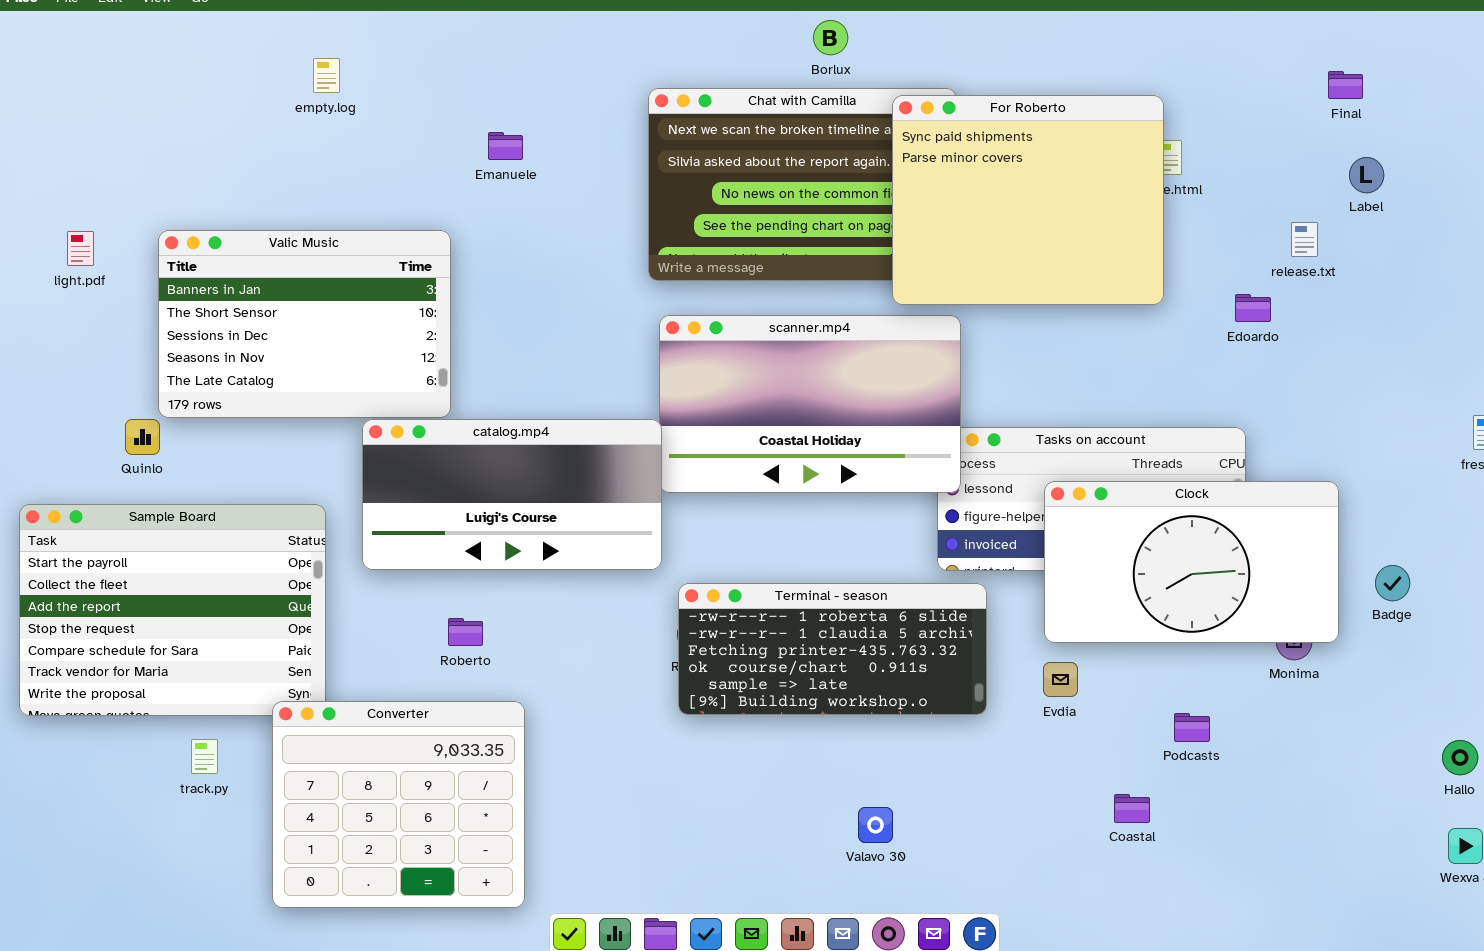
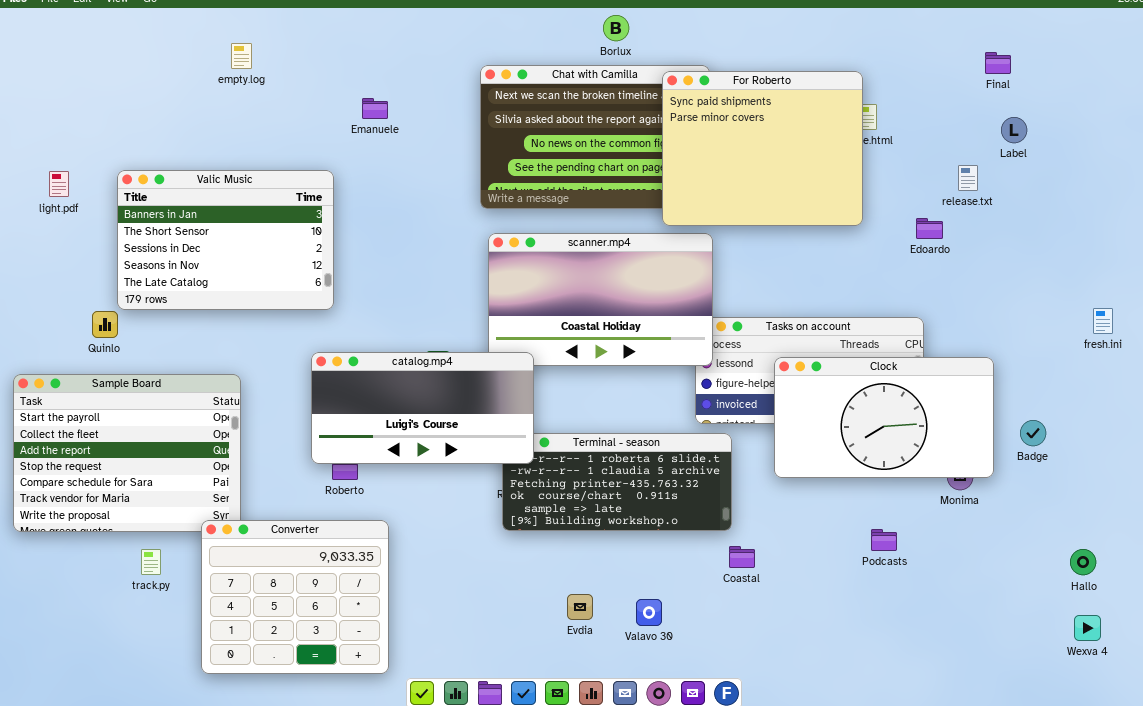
catalog.mp4: [362,419,662,570] -> [311,352,534,464], moved
Evdia: [1043,662,1078,697] -> [567,594,593,620], moved
Coastal: [1114,794,1150,823] -> [729,546,755,568], moved

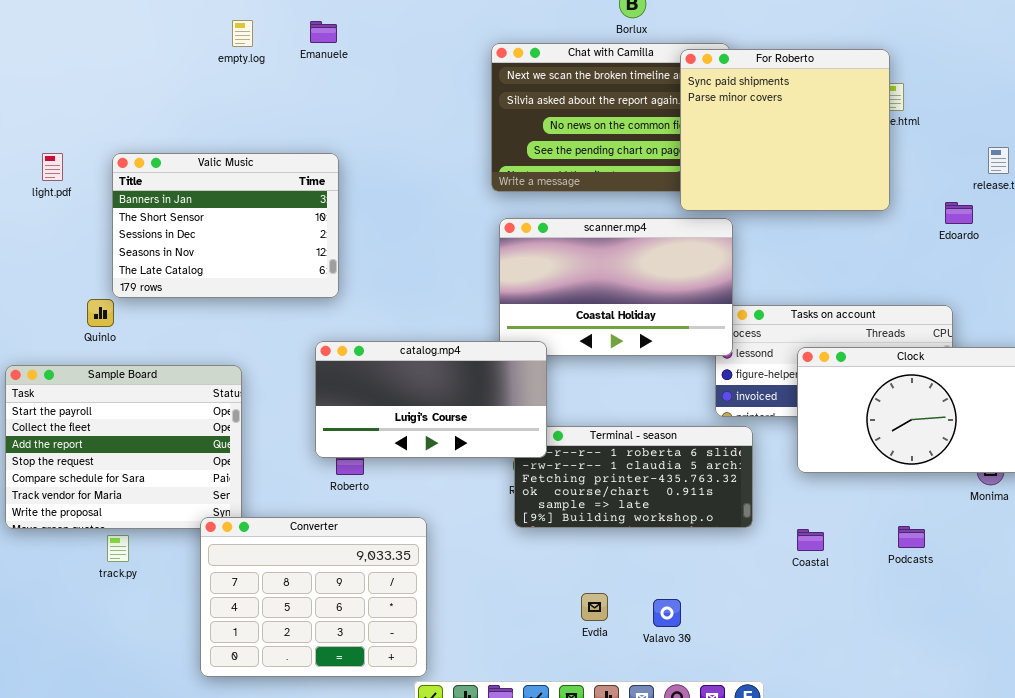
Emanuele: [362,98,388,119] -> [310,21,337,43], moved
Converter: [201,520,389,674] -> [200,517,427,677], resized
Coastal: [729,546,755,568] -> [797,529,824,551], moved
track.py: [141,549,161,575] -> [107,535,129,562], moved

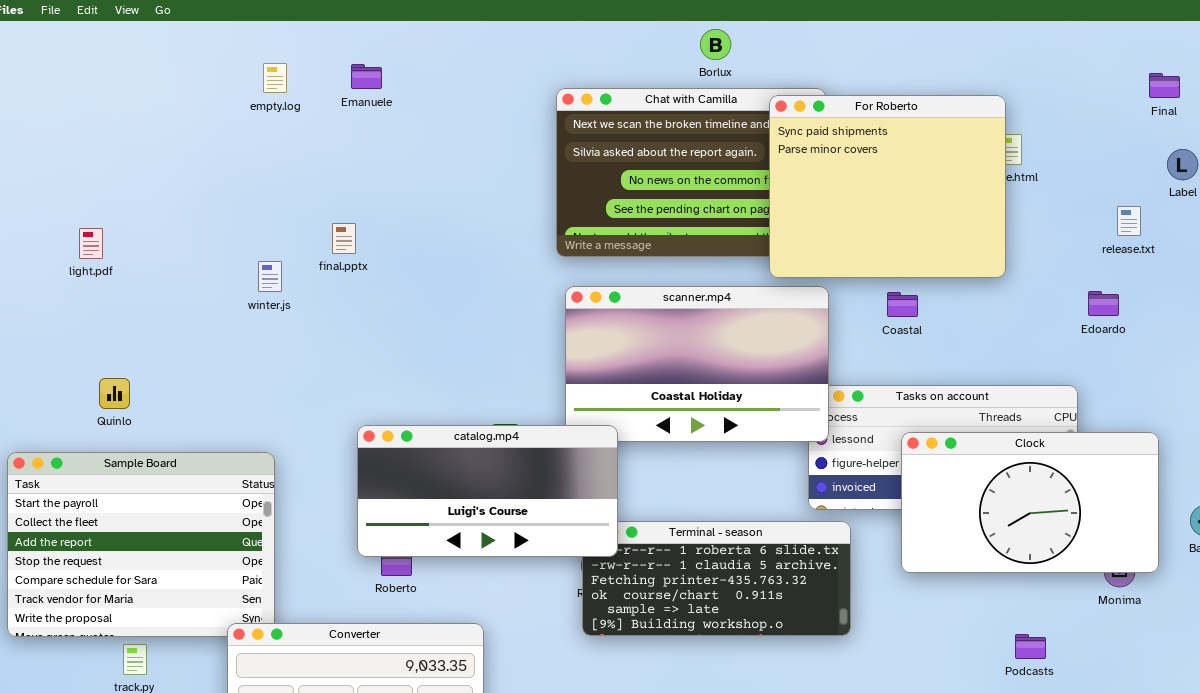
Valic Music: [112,153,339,298] -> none, closed
light.pdf: [42,153,63,181] -> [79,228,103,259], moved
Edoardo: [945,202,973,224] -> [1088,291,1119,316], moved
Coastal: [797,529,824,551] -> [887,292,918,317], moved

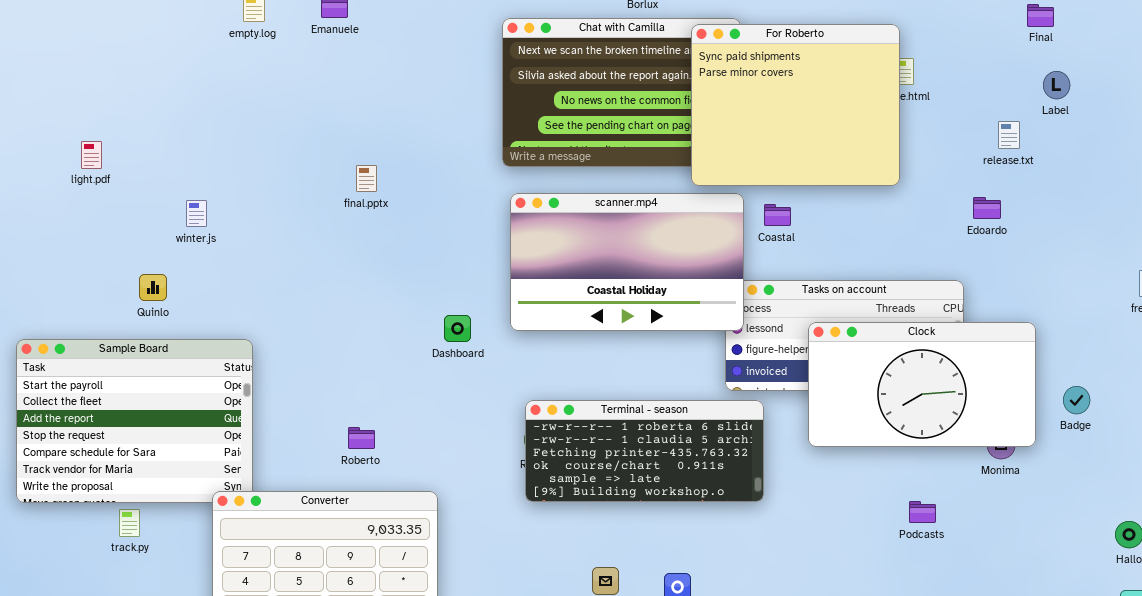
final.pptx: [332,223,356,254] -> [356,165,377,192], moved
winter.js: [258,261,282,292] -> [186,200,207,227], moved
Coastal: [887,292,918,317] -> [764,204,791,226], moved
Quinlo: [99,378,130,409] -> [139,274,167,301], moved
catalog.mp4: [357,425,618,557] -> none, closed

